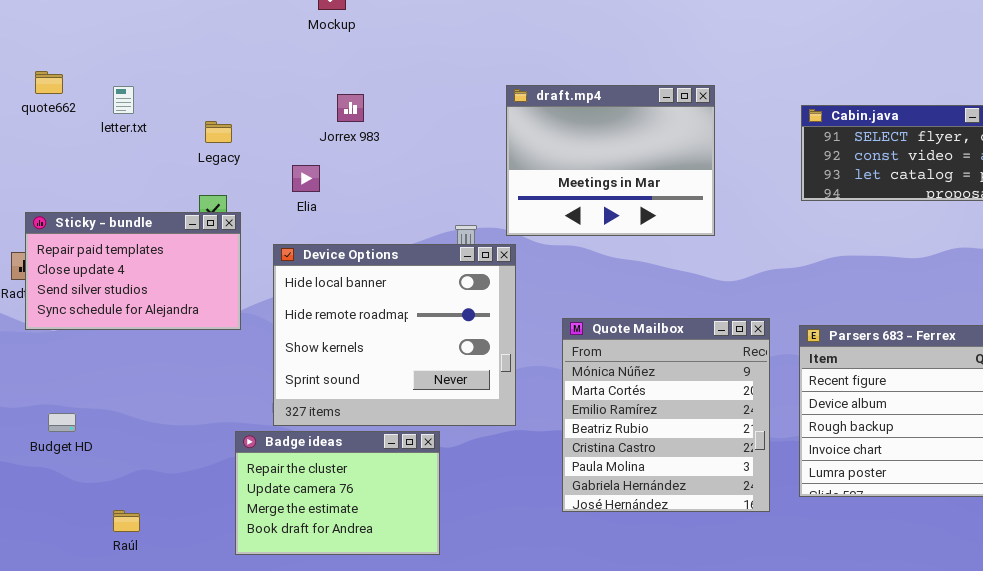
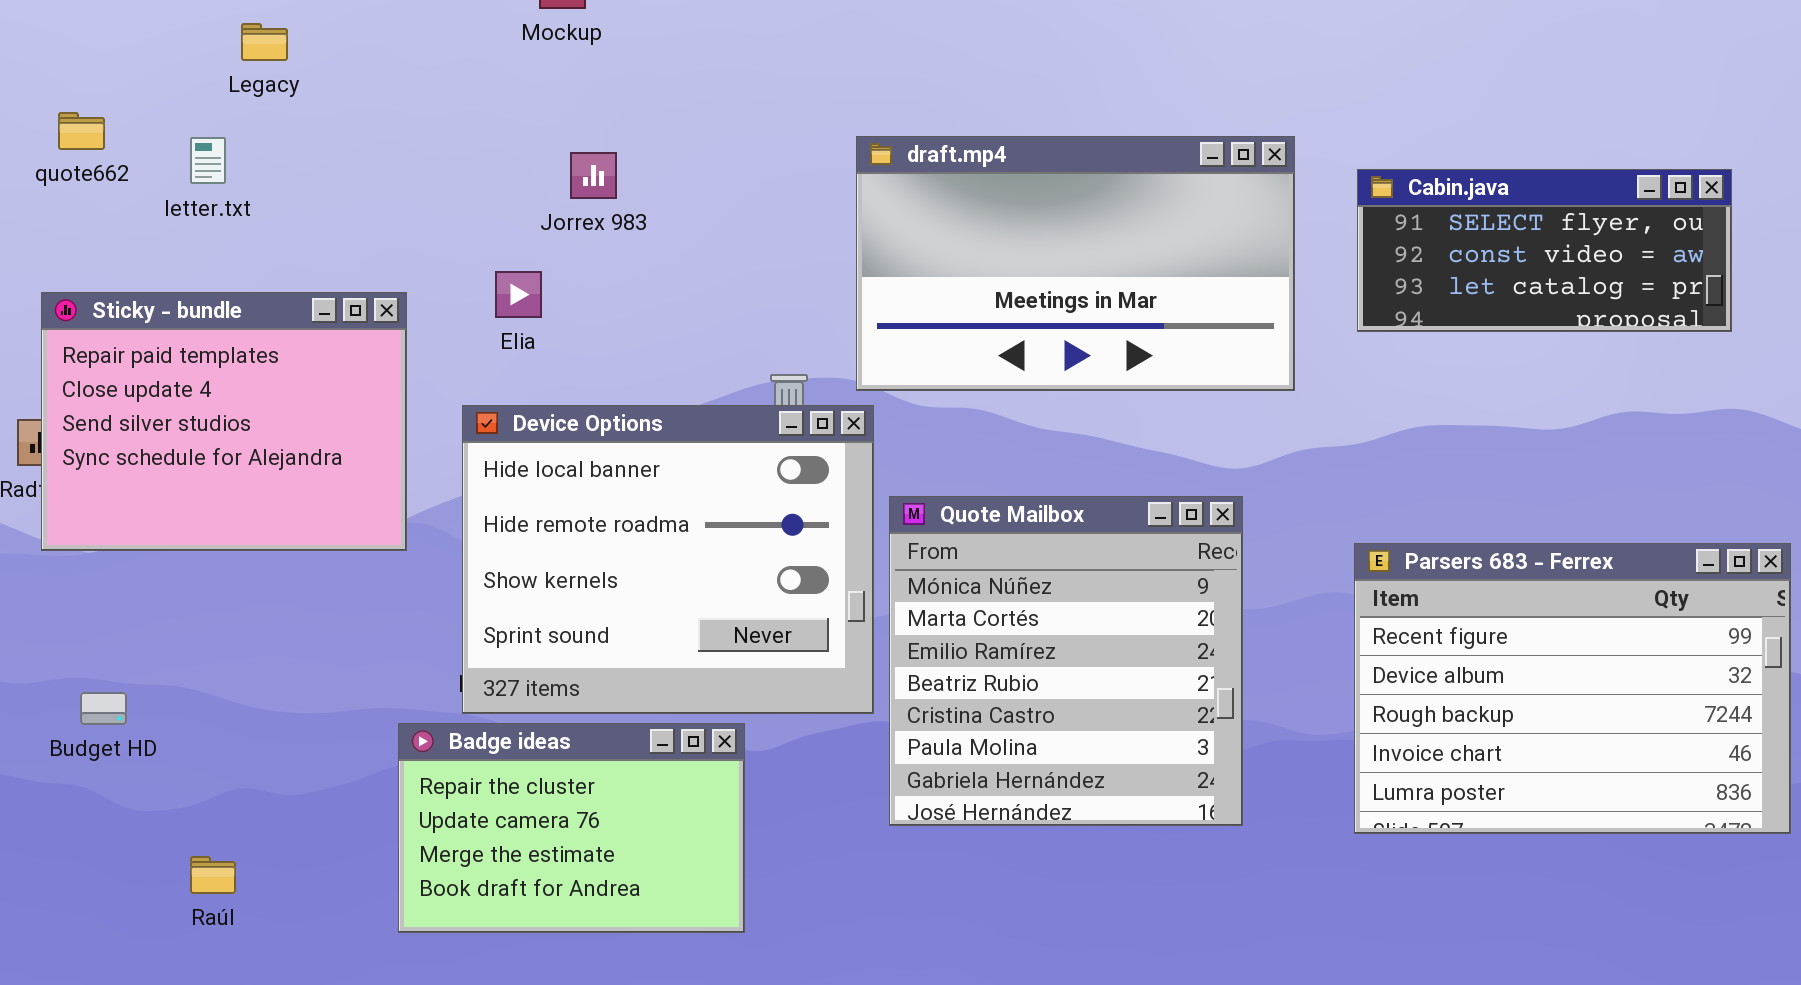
draft.mp4: [506,85,715,236] -> [856,136,1295,391], resized
Legacy: [205,121,232,143] -> [241,23,288,61], moved
Sticky - bundle: [25,212,241,330] -> [41,292,407,551], resized
Quote Mailbox: [562,318,770,512] -> [889,496,1243,826], moved

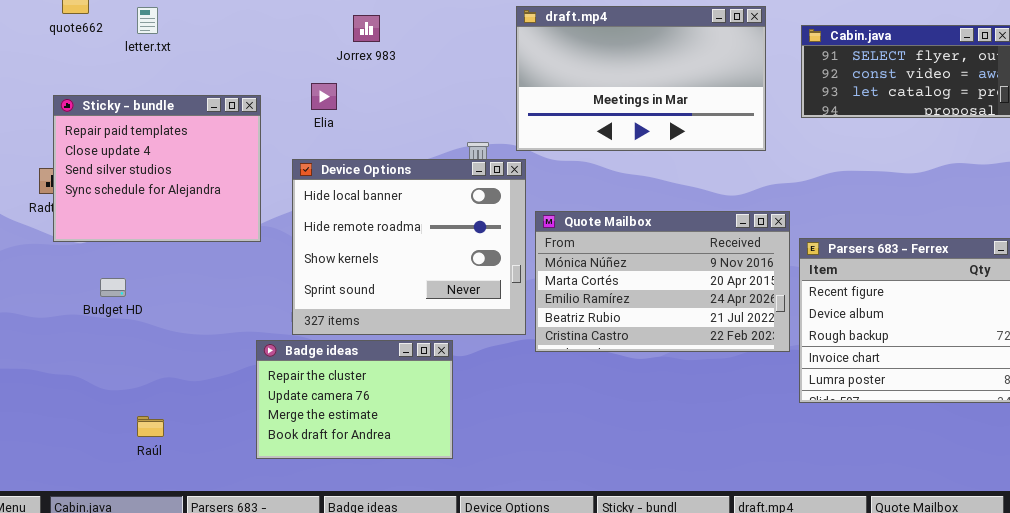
Quote Mailbox: [889,496,1243,826] -> [535,211,790,352], resized
Budget HD: [80,692,127,725] -> [100,278,126,297], moved

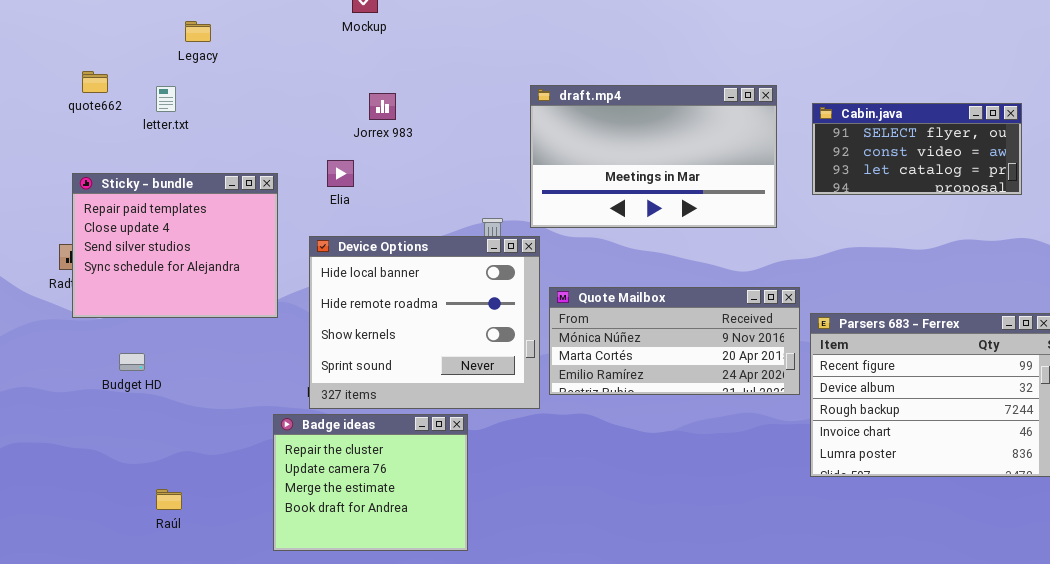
Quote Mailbox: [535,211,790,352] -> [549,287,800,395], resized
Badge ideas: [256,340,453,459] -> [273,414,468,551], resized

